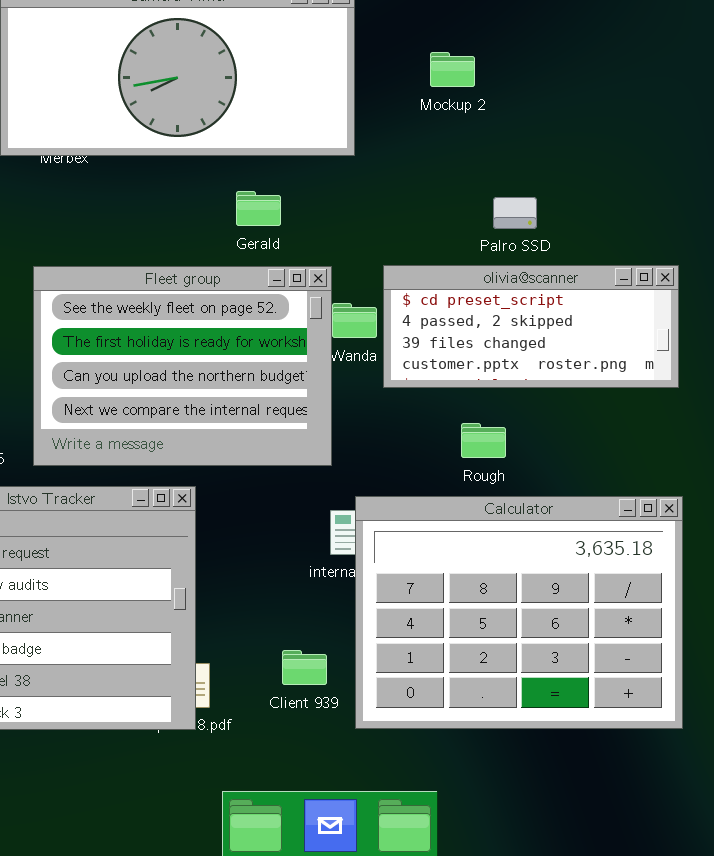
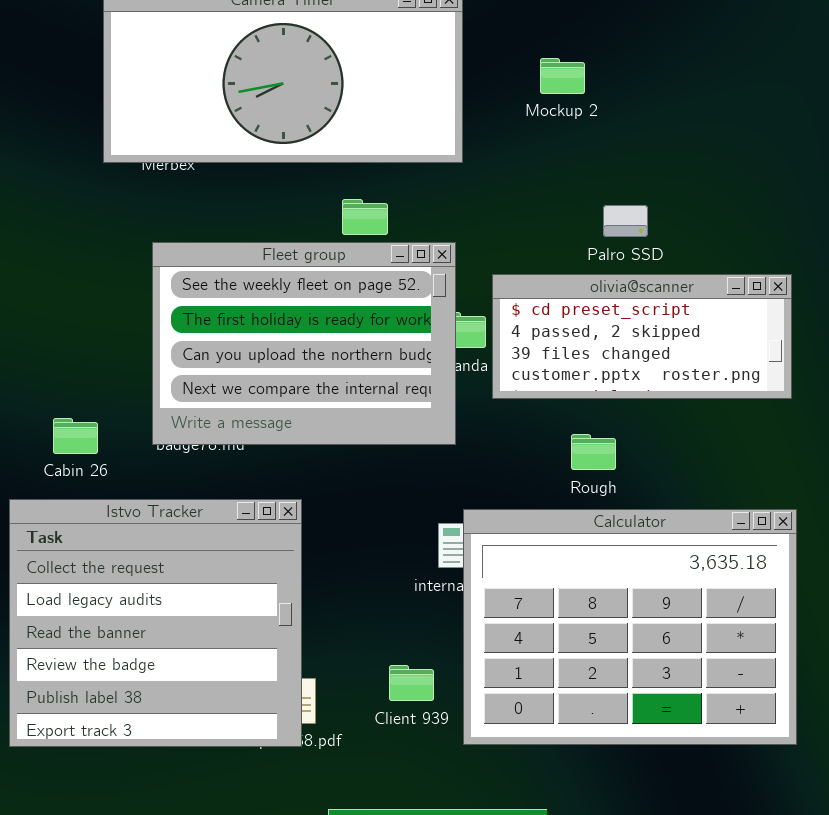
Fleet group: [33,266,332,466] -> [152,242,456,445], moved

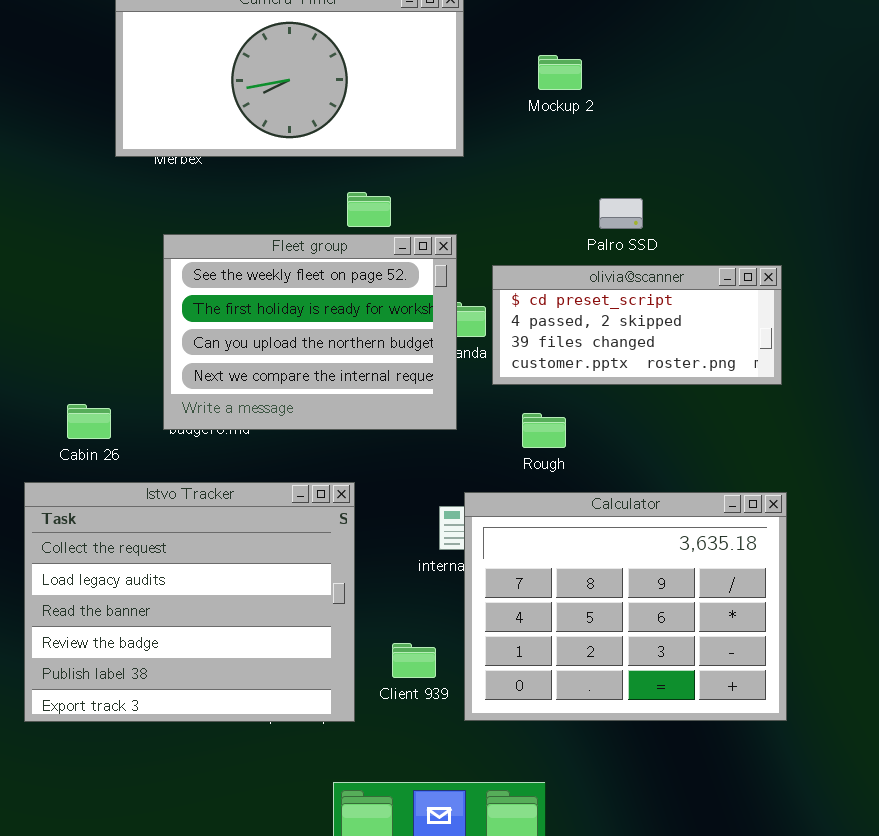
Rough: [571,434,616,470] -> [522,413,566,448], moved
Istvo Tracker: [9,499,302,747] -> [24,482,355,722], resized

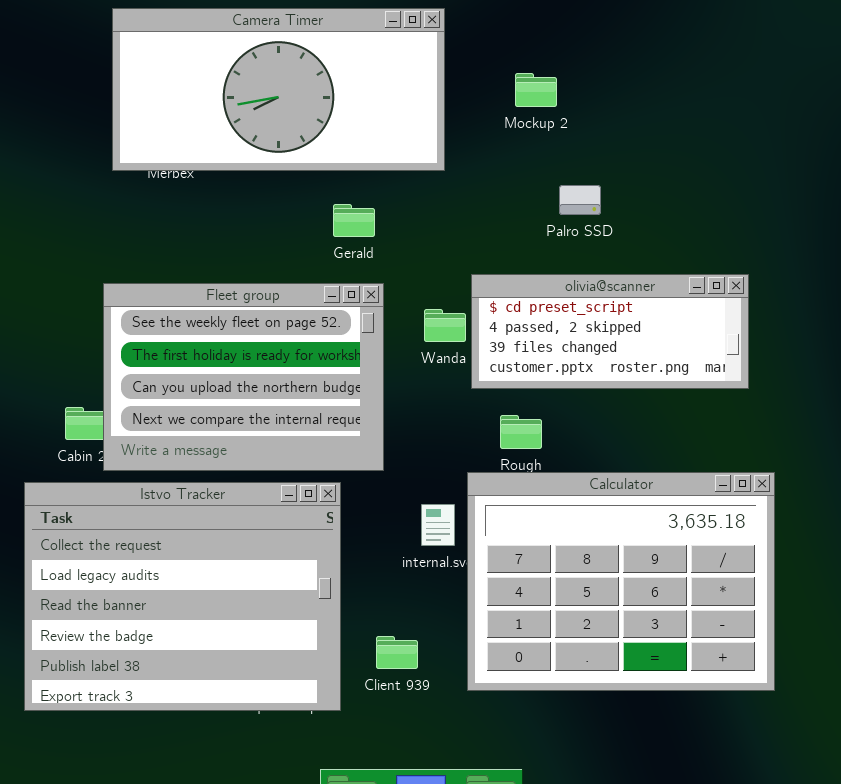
Palro SSD: [599,198,643,229] -> [559,185,601,215], moved
Fleet group: [163,234,457,430] -> [103,283,384,471], moved
Calculator: [464,492,787,721] -> [467,472,775,691], moved

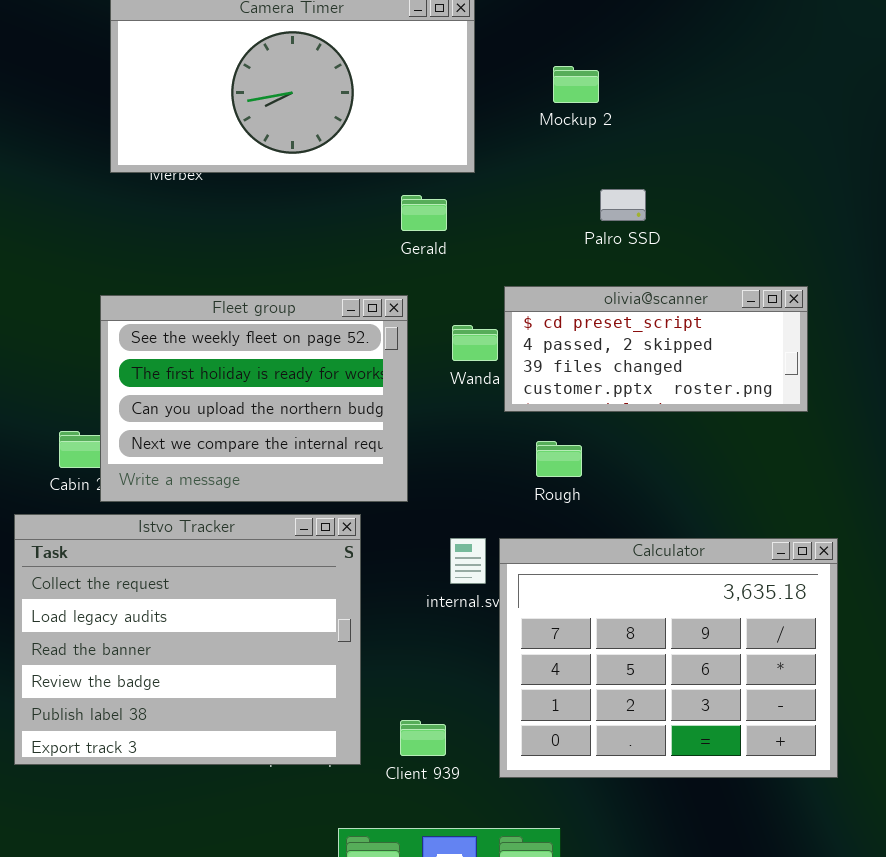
Gerald: [333,204,375,237] -> [401,195,447,231], moved
Calculator: [467,472,775,691] -> [499,538,838,778], moved
Client 939: [376,636,418,669] -> [400,720,446,756], moved

